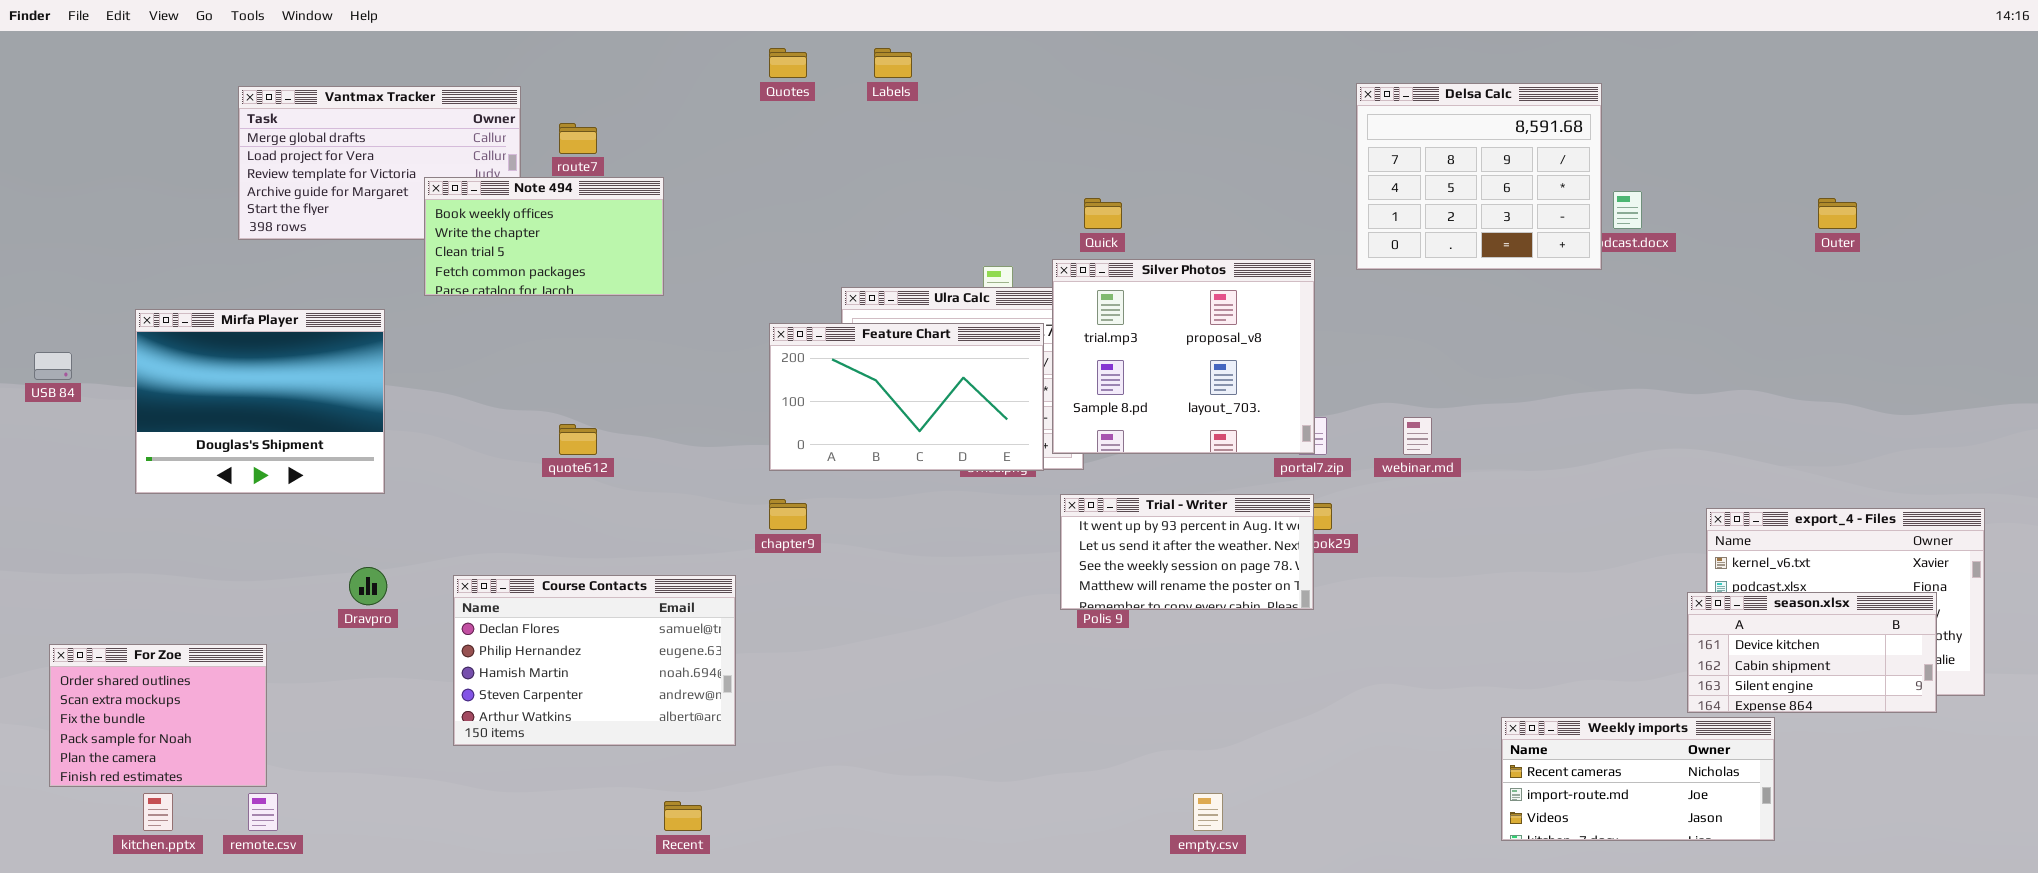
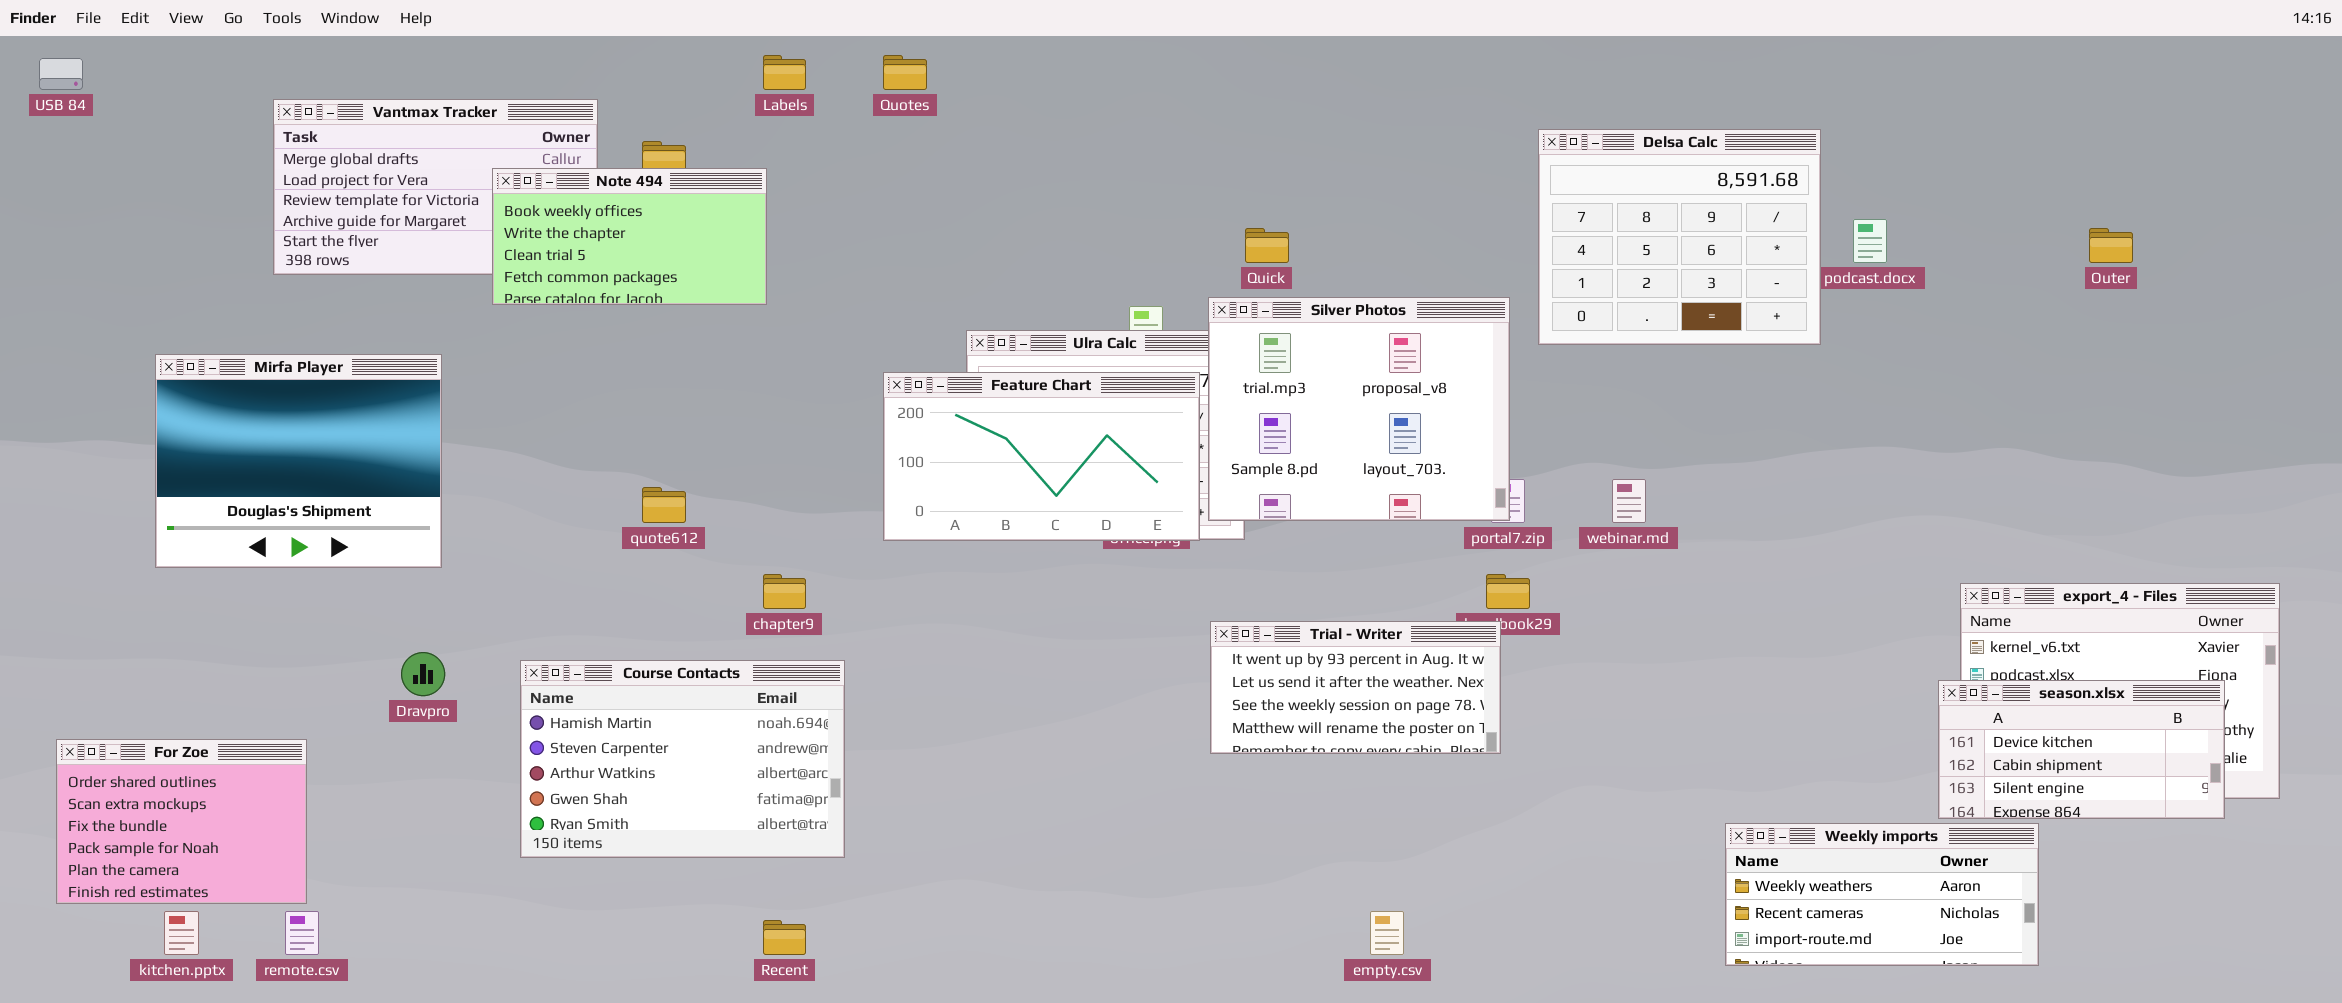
Labels: [874,48,912,78] -> [763,55,806,90], moved
Delsa Calc: [1356,83,1602,270] -> [1538,129,1821,345], moved
Note 494: [424,177,664,296] -> [492,168,767,305], moved
USB 84: [34,352,72,380] -> [39,58,83,90], moved
Trial - Writer: [1060,494,1314,610] -> [1210,621,1501,754], moved
chapter9: [769,499,807,530] -> [763,574,806,609], moved
Course Contacts: [453,575,736,746] -> [520,660,845,858], scrolled down 2 rows
Weekly imports: [1501,717,1775,841] -> [1725,823,2039,966], scrolled up 1 row

